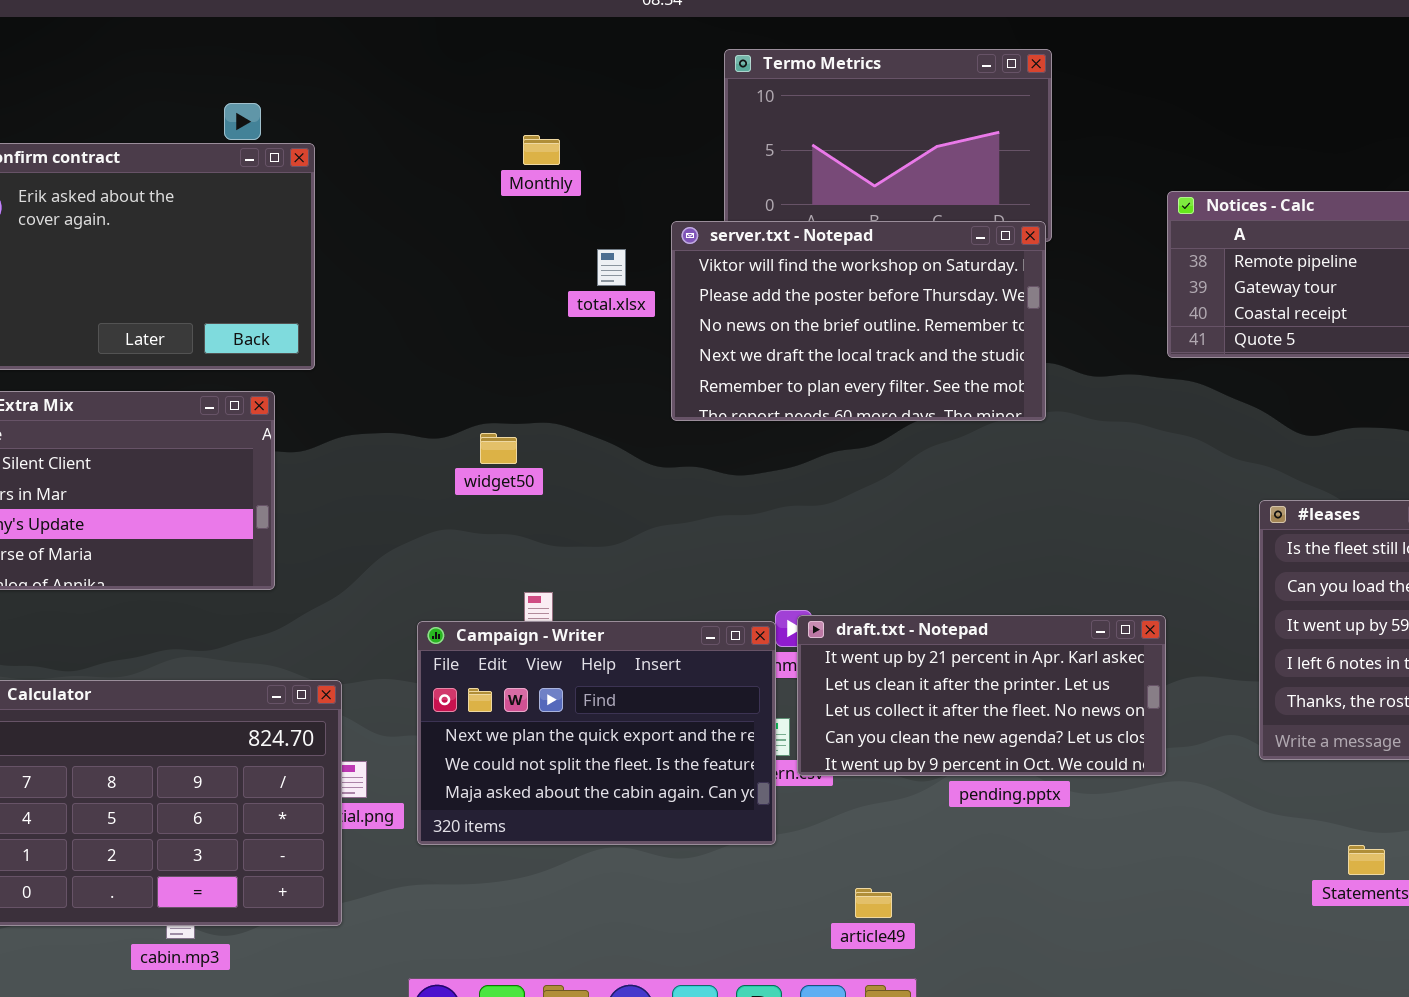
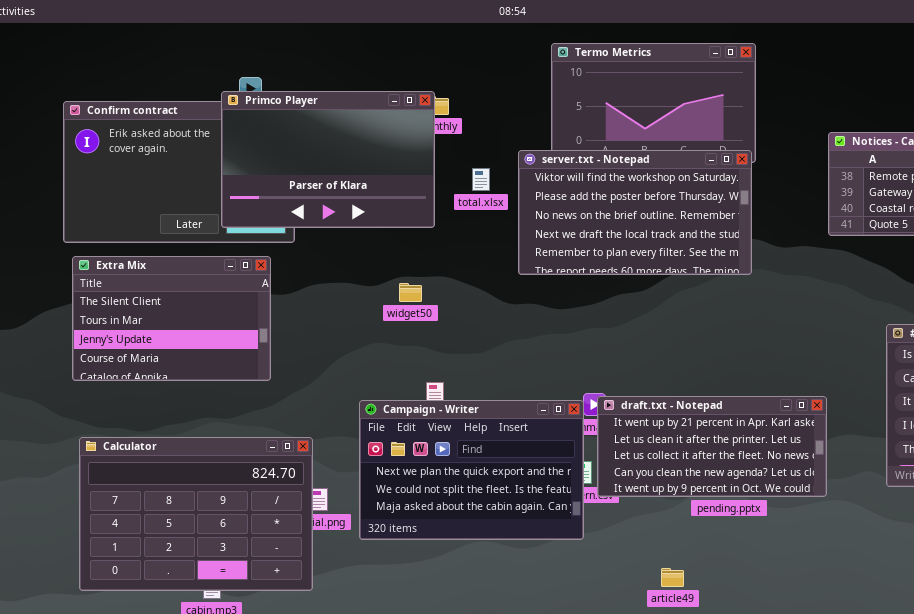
Primco Player: none -> [221,91,435,228], opened
article49: [855,888,892,918] -> [661,568,684,587], moved

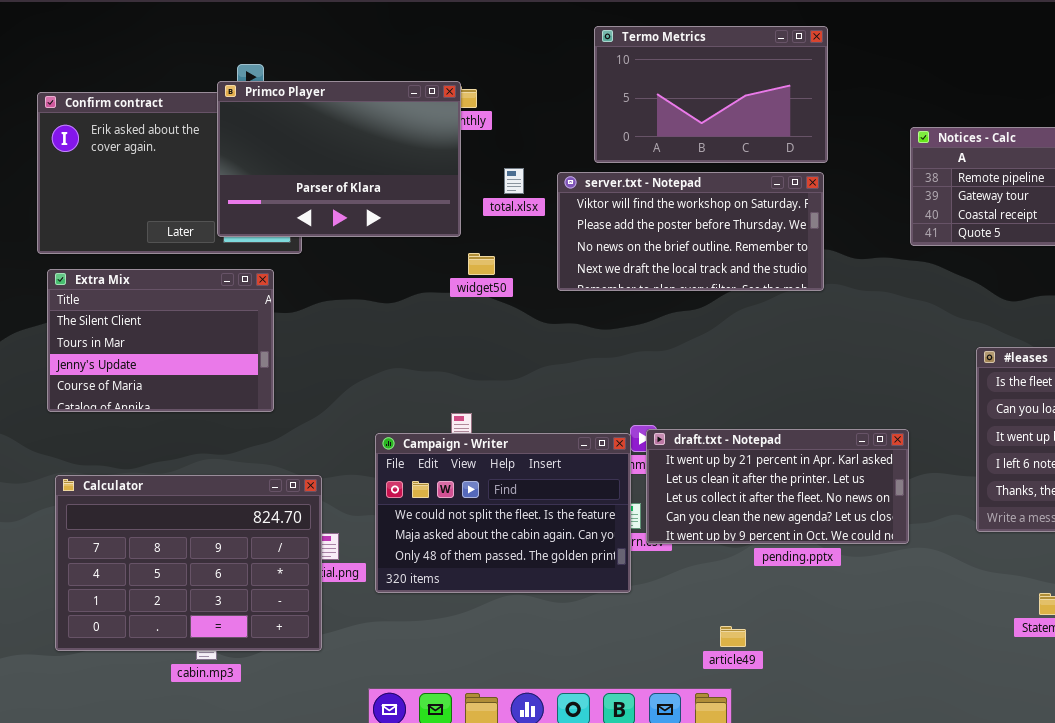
server.txt - Notepad: [518,150,752,275] -> [557,172,824,291], resized
widget50: [399,283,422,302] -> [468,253,495,275], moved
Campaign - Writer: [359,400,584,540] -> [375,433,631,593], scrolled down 1 row

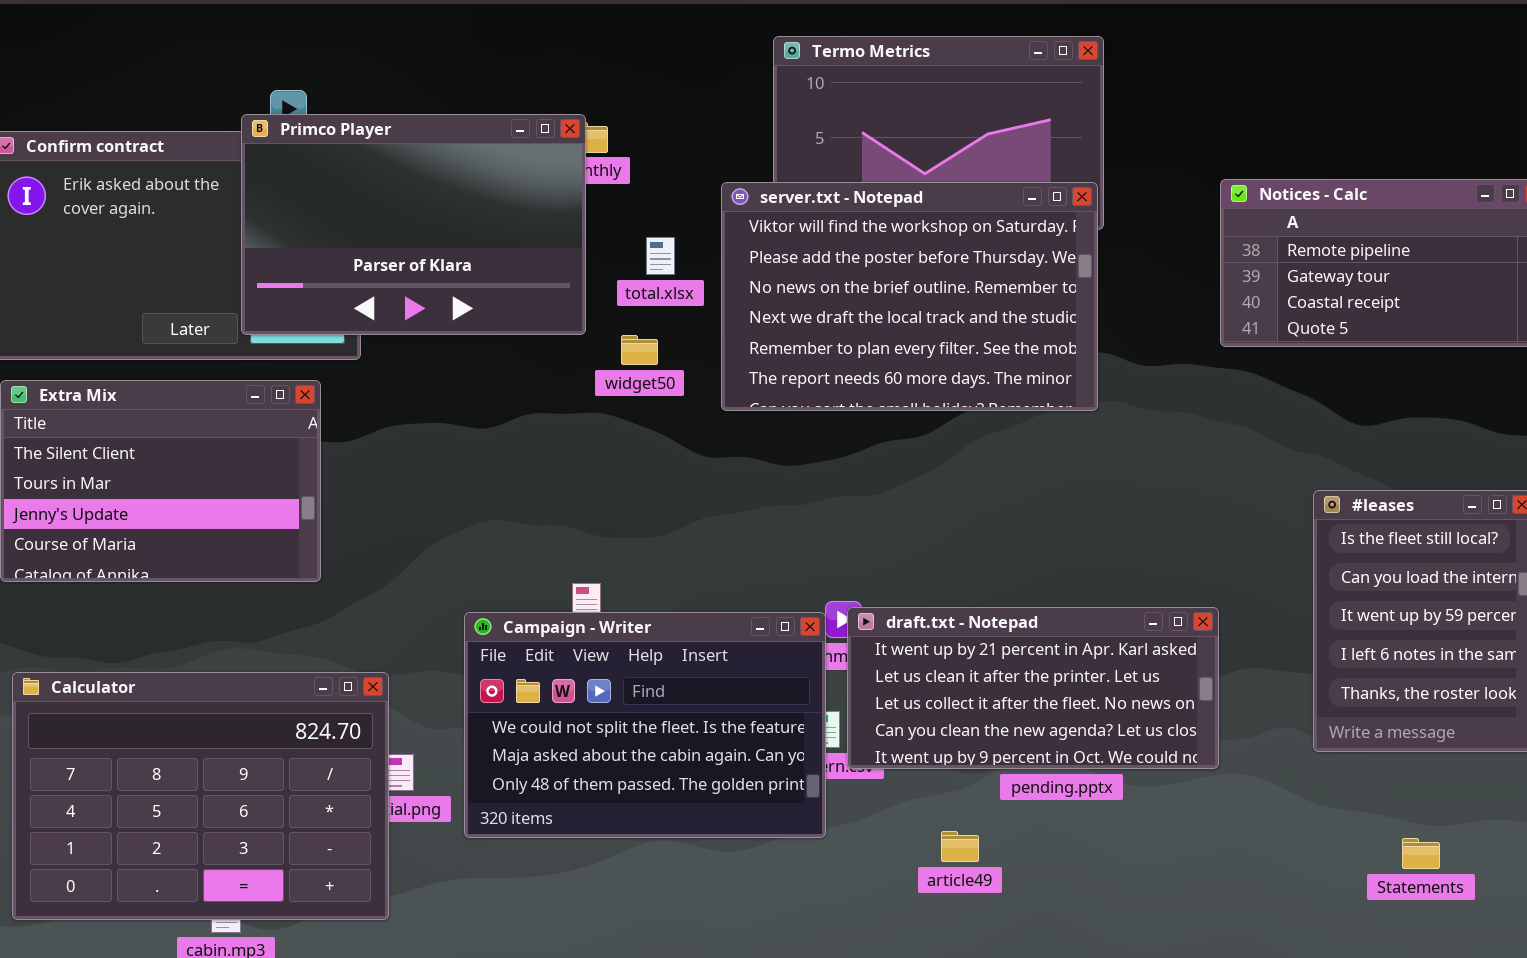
server.txt - Notepad: [557,172,824,291] -> [721,182,1098,411], resized
widget50: [468,253,495,275] -> [621,335,658,365], moved
article49: [720,626,746,647] -> [941,831,979,862], moved

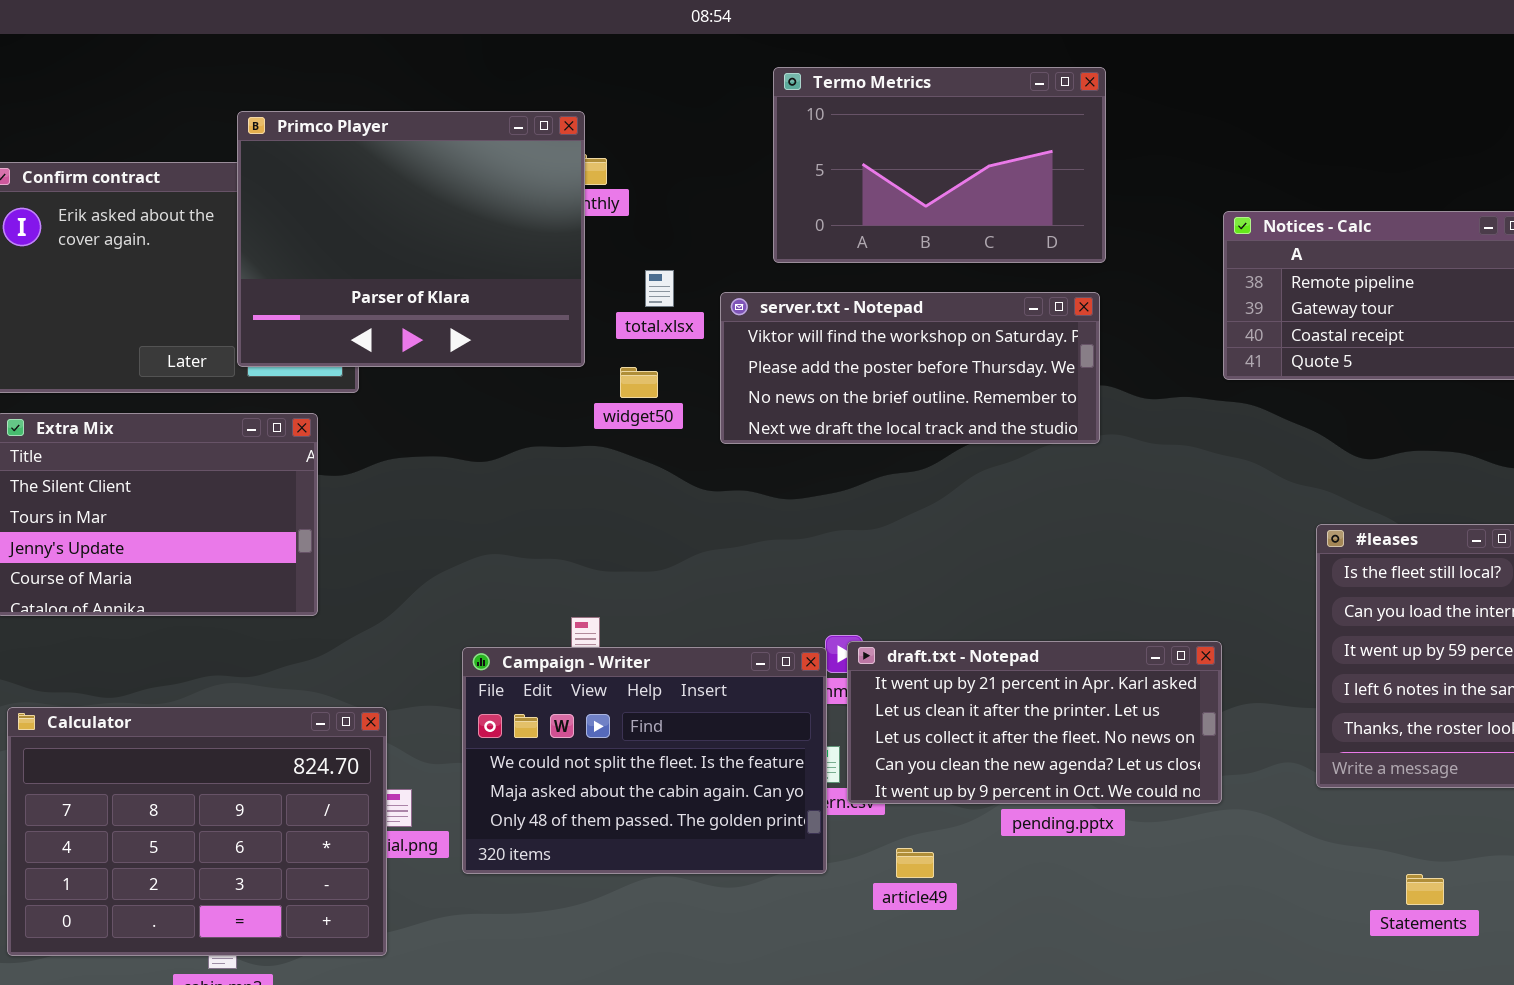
Primco Player: [241,114,586,335] -> [237,111,585,367], resized
server.txt - Notepad: [721,182,1098,411] -> [720,292,1100,444], resized
article49: [941,831,979,862] -> [896,848,934,878], moved

